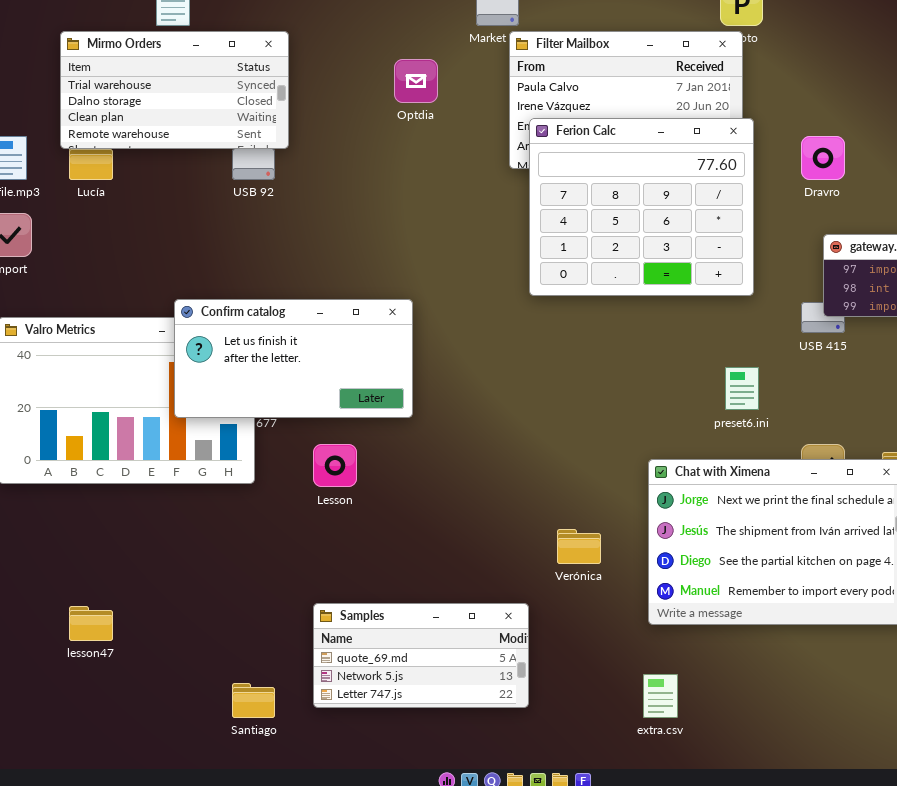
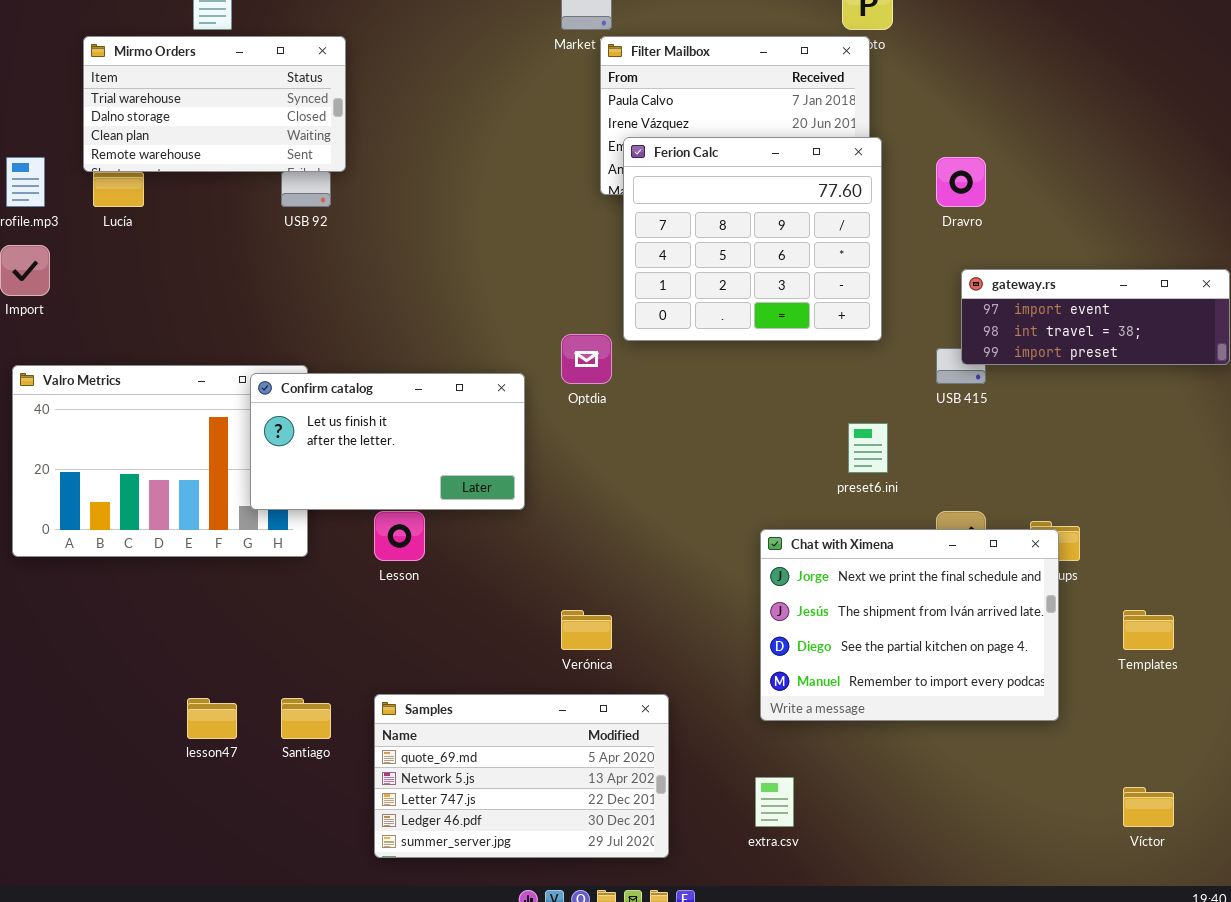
Optdia: [394,59,438,103] -> [561,334,612,384], moved
Confirm catalog: [174,299,413,418] -> [250,373,525,510], moved
Verónica: [557,529,601,564] -> [561,610,612,650], moved
Samples: [313,603,529,708] -> [374,694,669,858], resized
lesson47: [69,606,113,641] -> [187,698,237,739], moved
Santiago: [232,683,275,718] -> [281,698,331,739], moved

